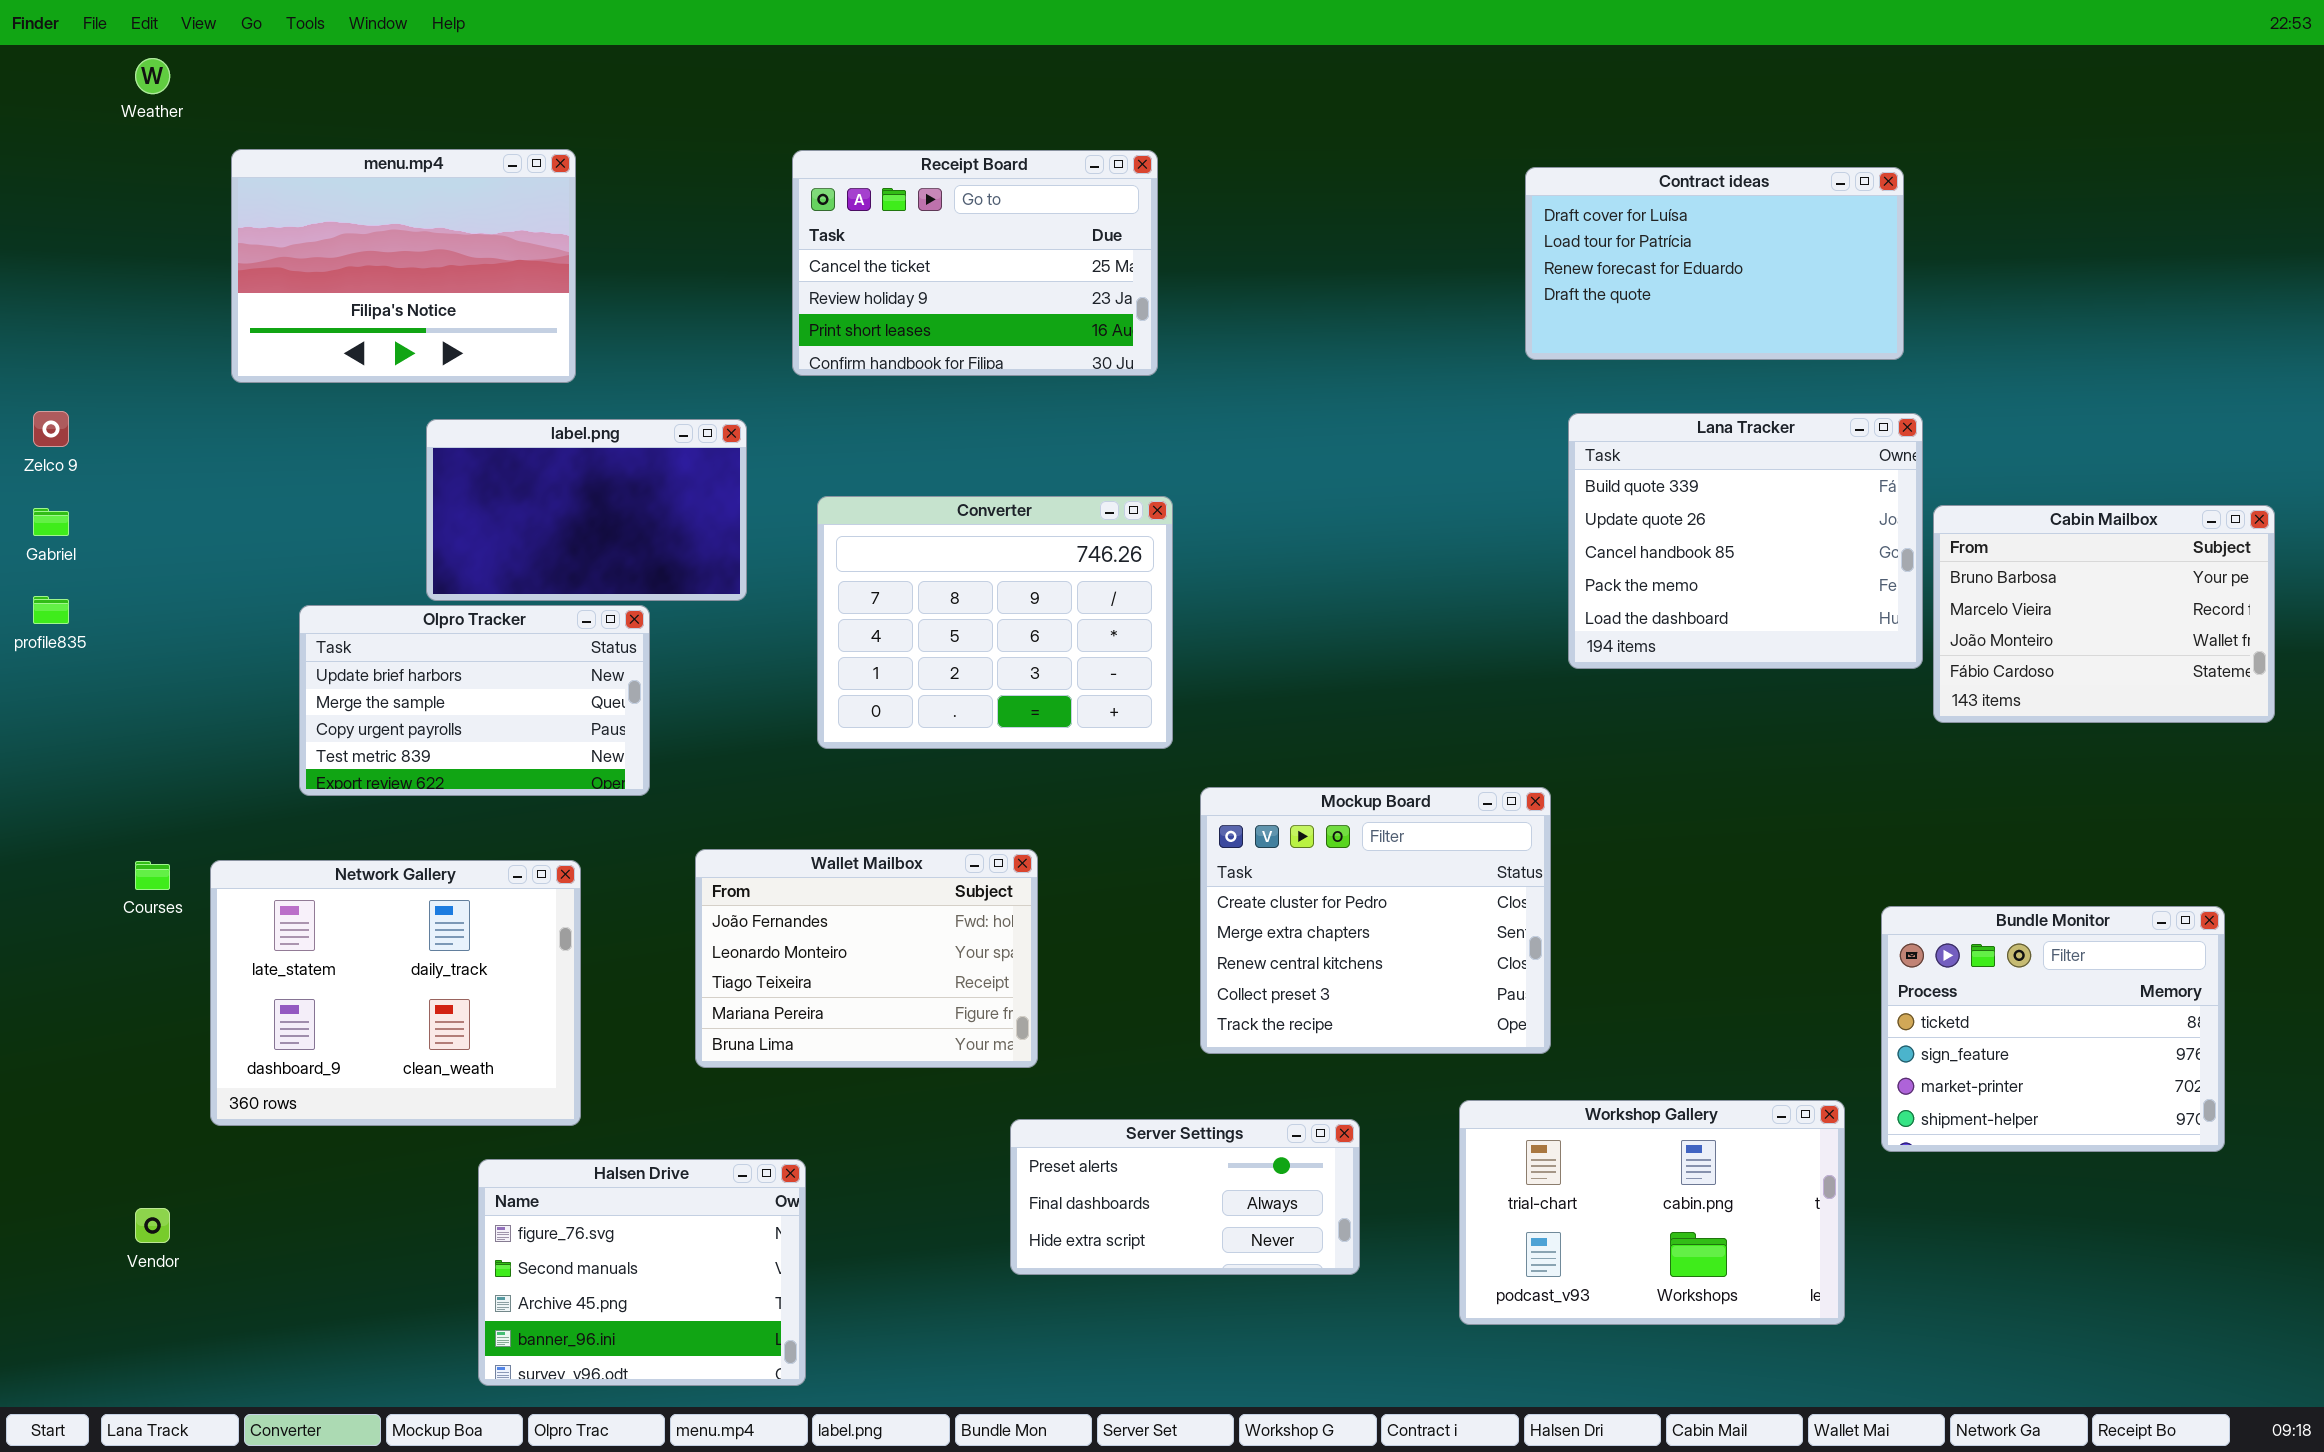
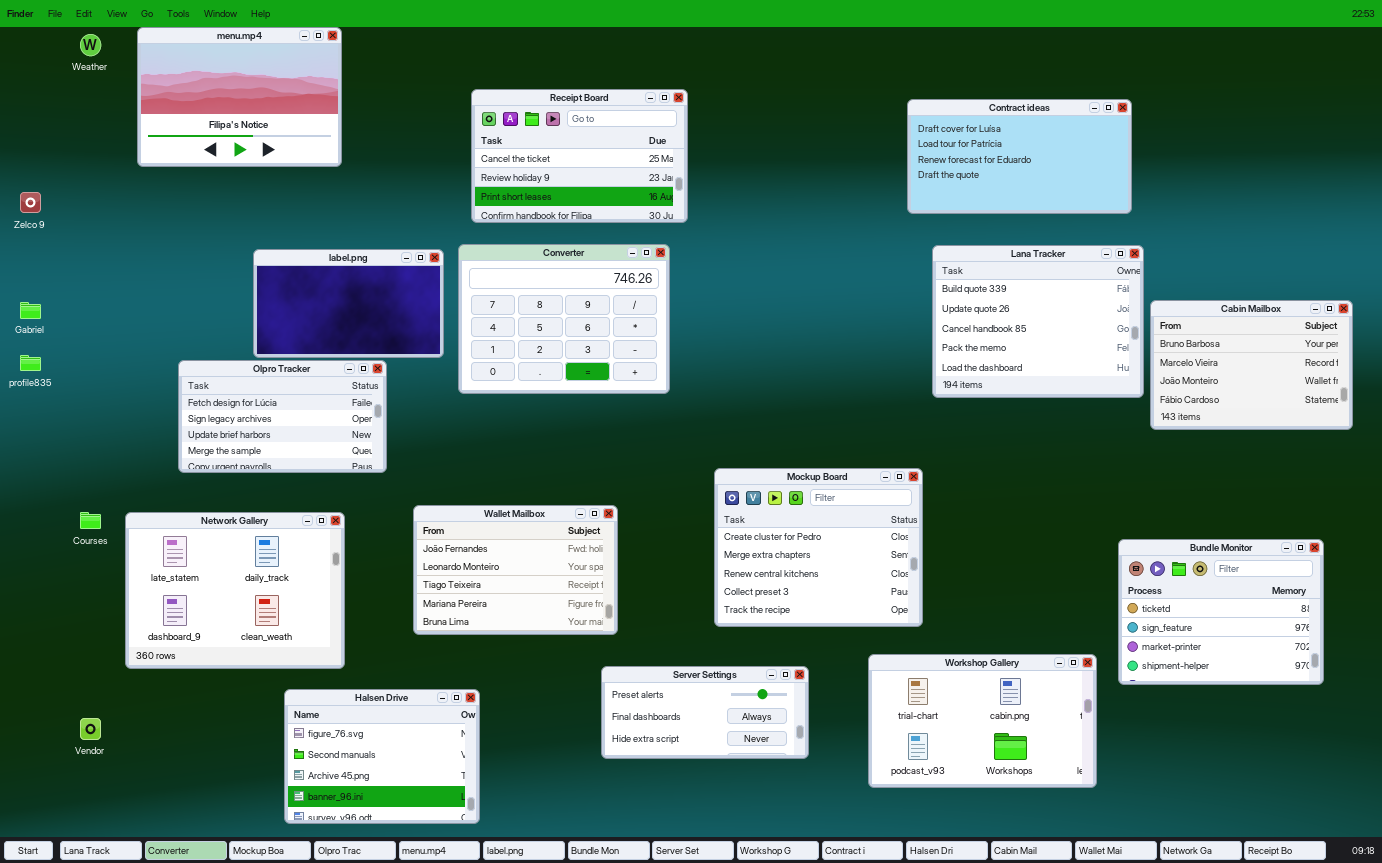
menu.mp4: [231,149,576,383] -> [137,27,342,167], moved
Zelco 9: [33,411,69,447] -> [20,192,41,213], moved
Converter: [817,496,1173,749] -> [458,244,670,394], moved
Olpro Tracker: [299,605,650,796] -> [178,360,387,473], scrolled up 2 rows

